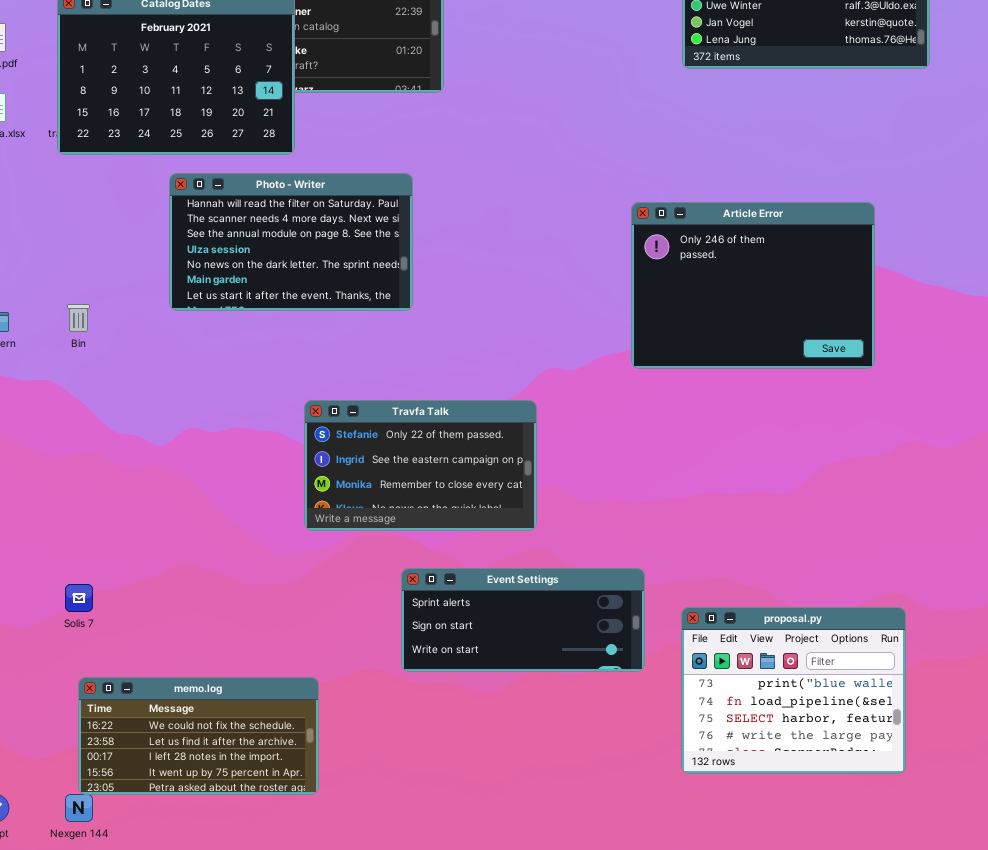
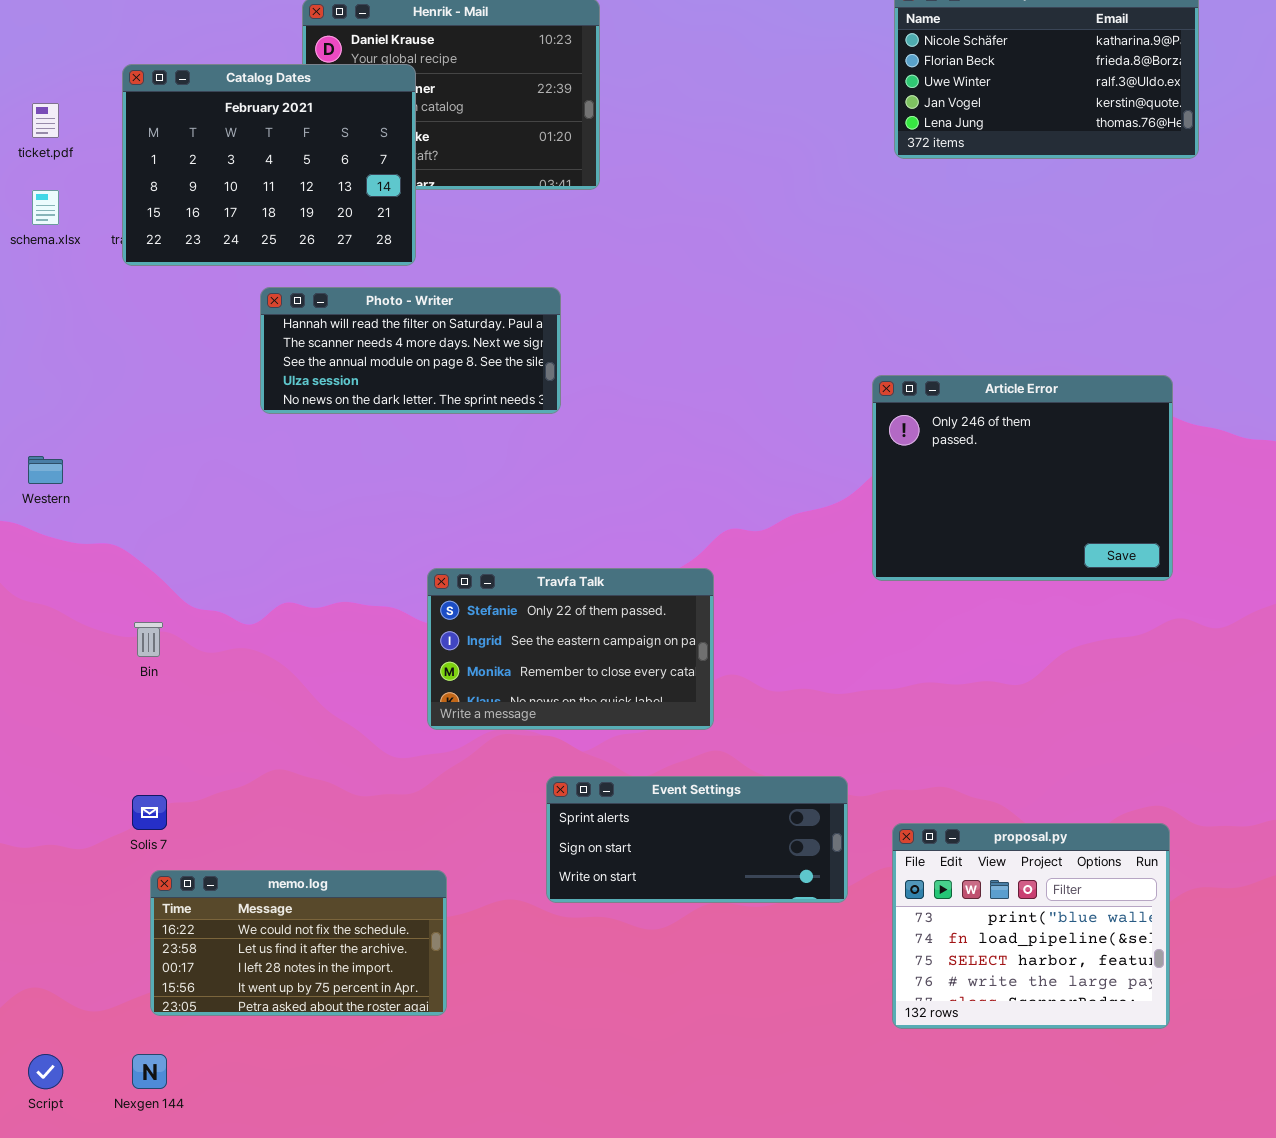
Photo - Writer: [169,173,413,311] -> [260,287,561,414], resized
Article Error: [631,202,875,369] -> [872,375,1173,581], moved
Bin: [67,304,90,332] -> [134,622,163,657], moved
memo.log: [78,677,319,795] -> [150,870,447,1016], moved

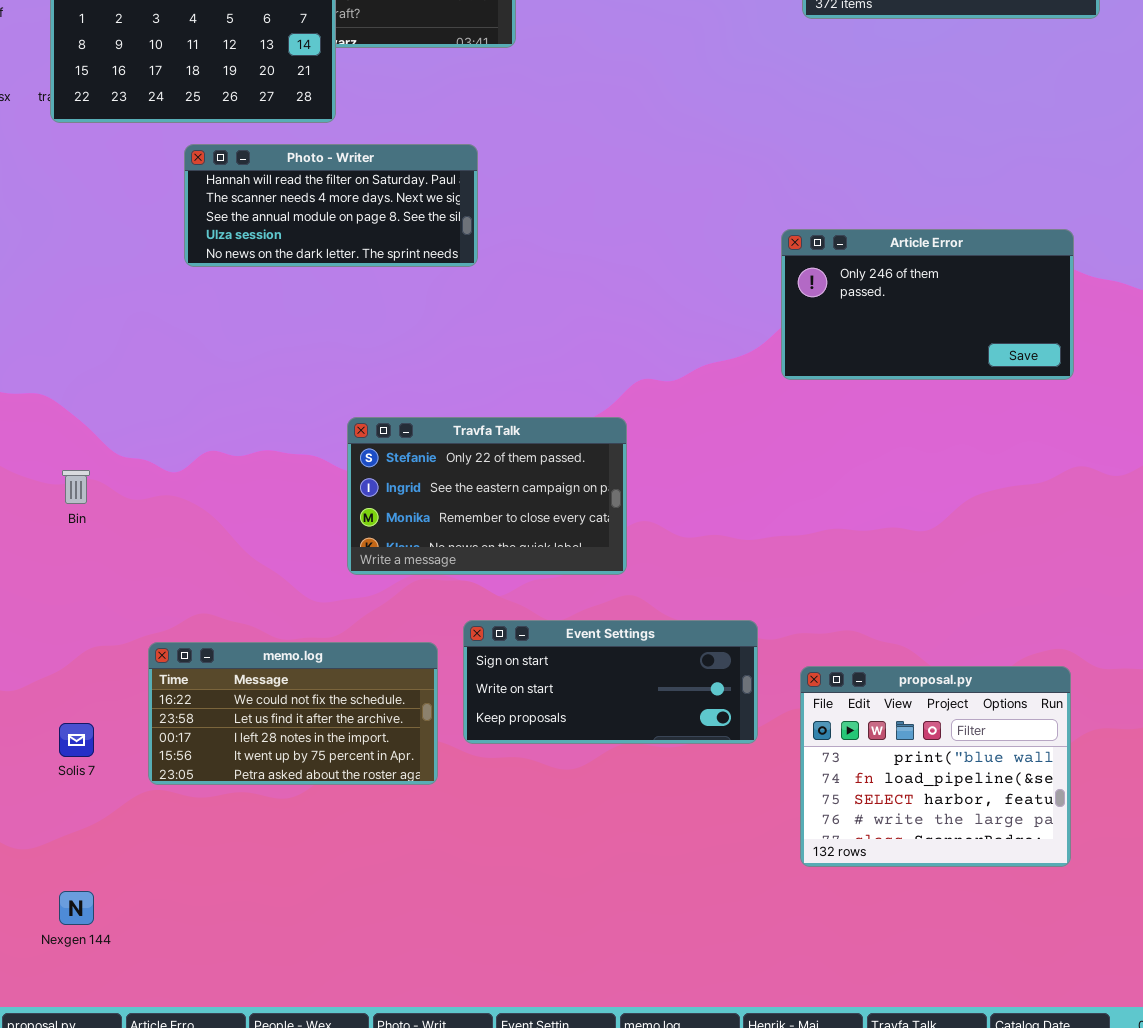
Article Error: [872,375,1173,581] -> [781,229,1074,380], resized
Event Settings: [546,776,848,903] -> [463,620,758,744], scrolled down 1 row
Solis 7: [132,795,167,830] -> [59,723,94,757], moved
memo.log: [150,870,447,1016] -> [148,642,438,785], moved

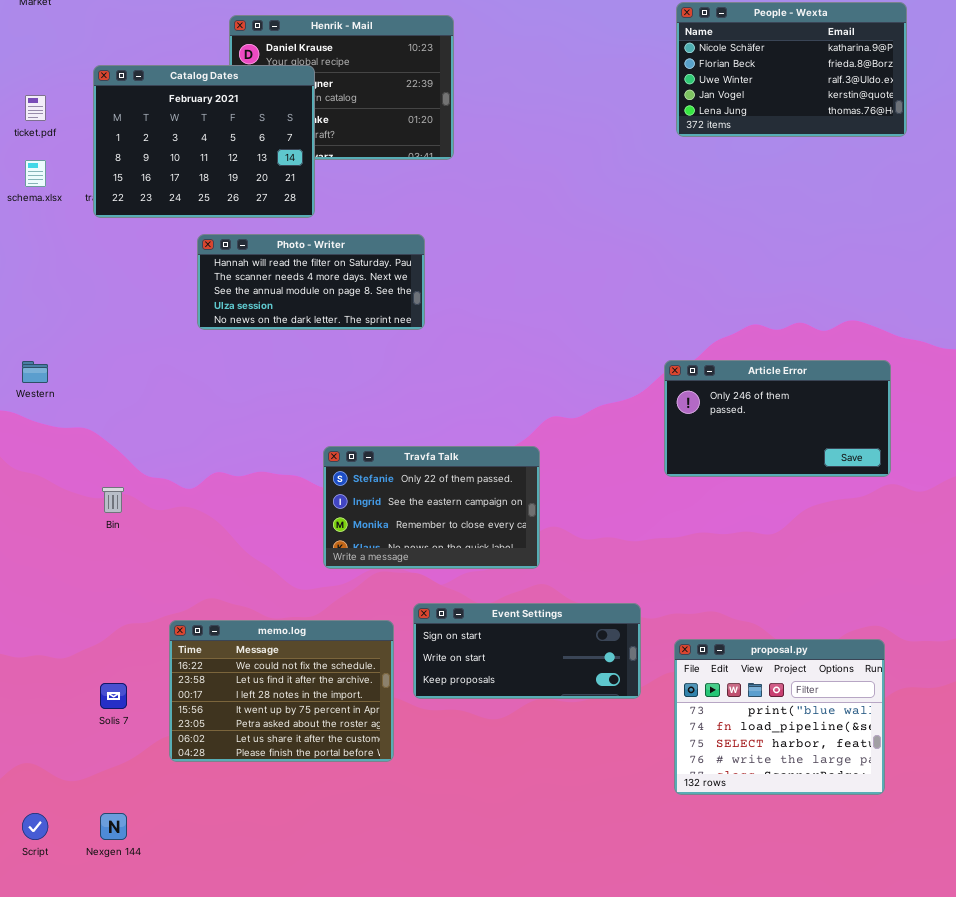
Article Error: [781,229,1074,380] -> [664,360,891,477], moved
memo.log: [148,642,438,785] -> [169,620,394,762], resized

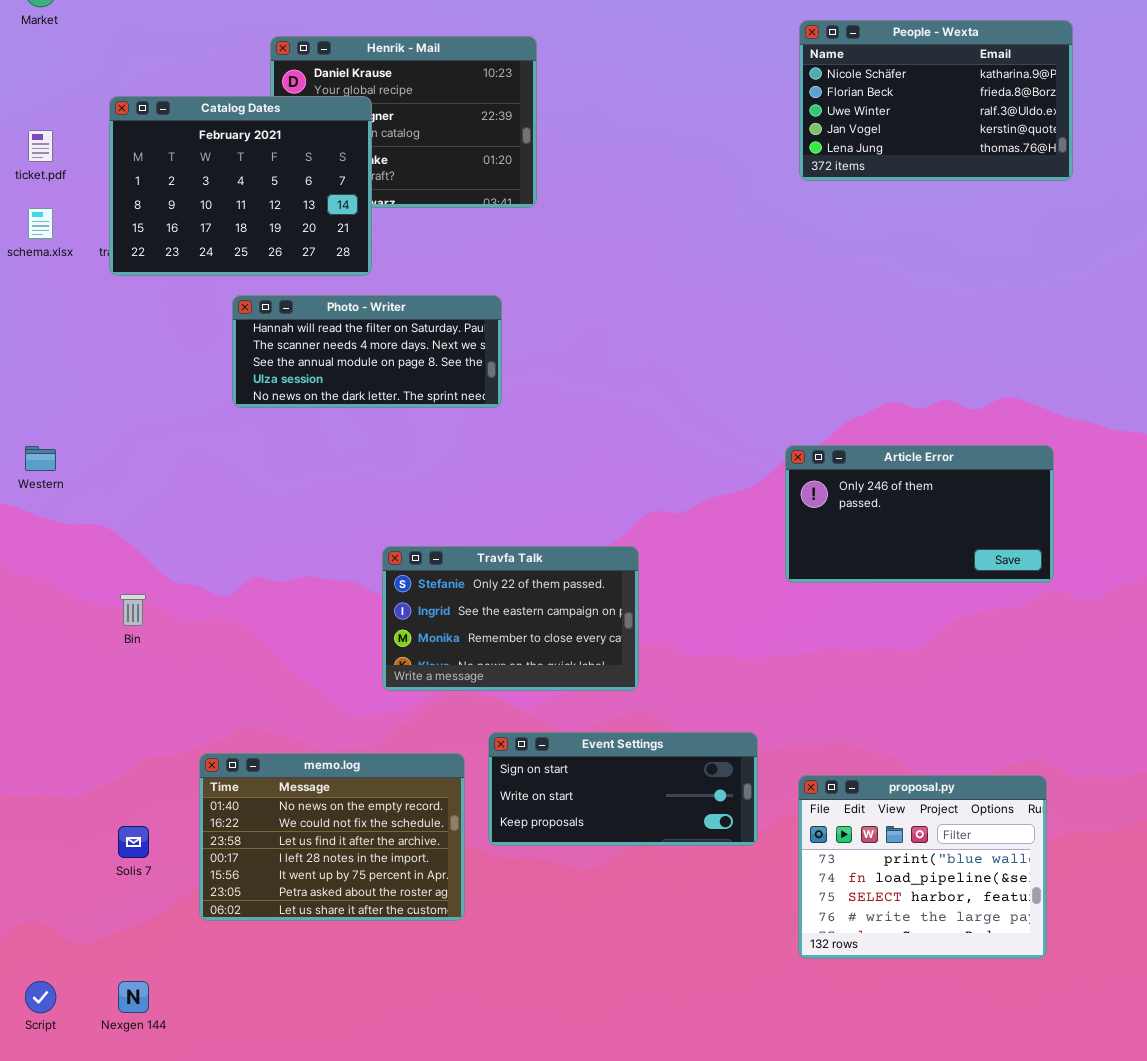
memo.log: [169,620,394,762] -> [199,753,465,921], scrolled up 1 row

